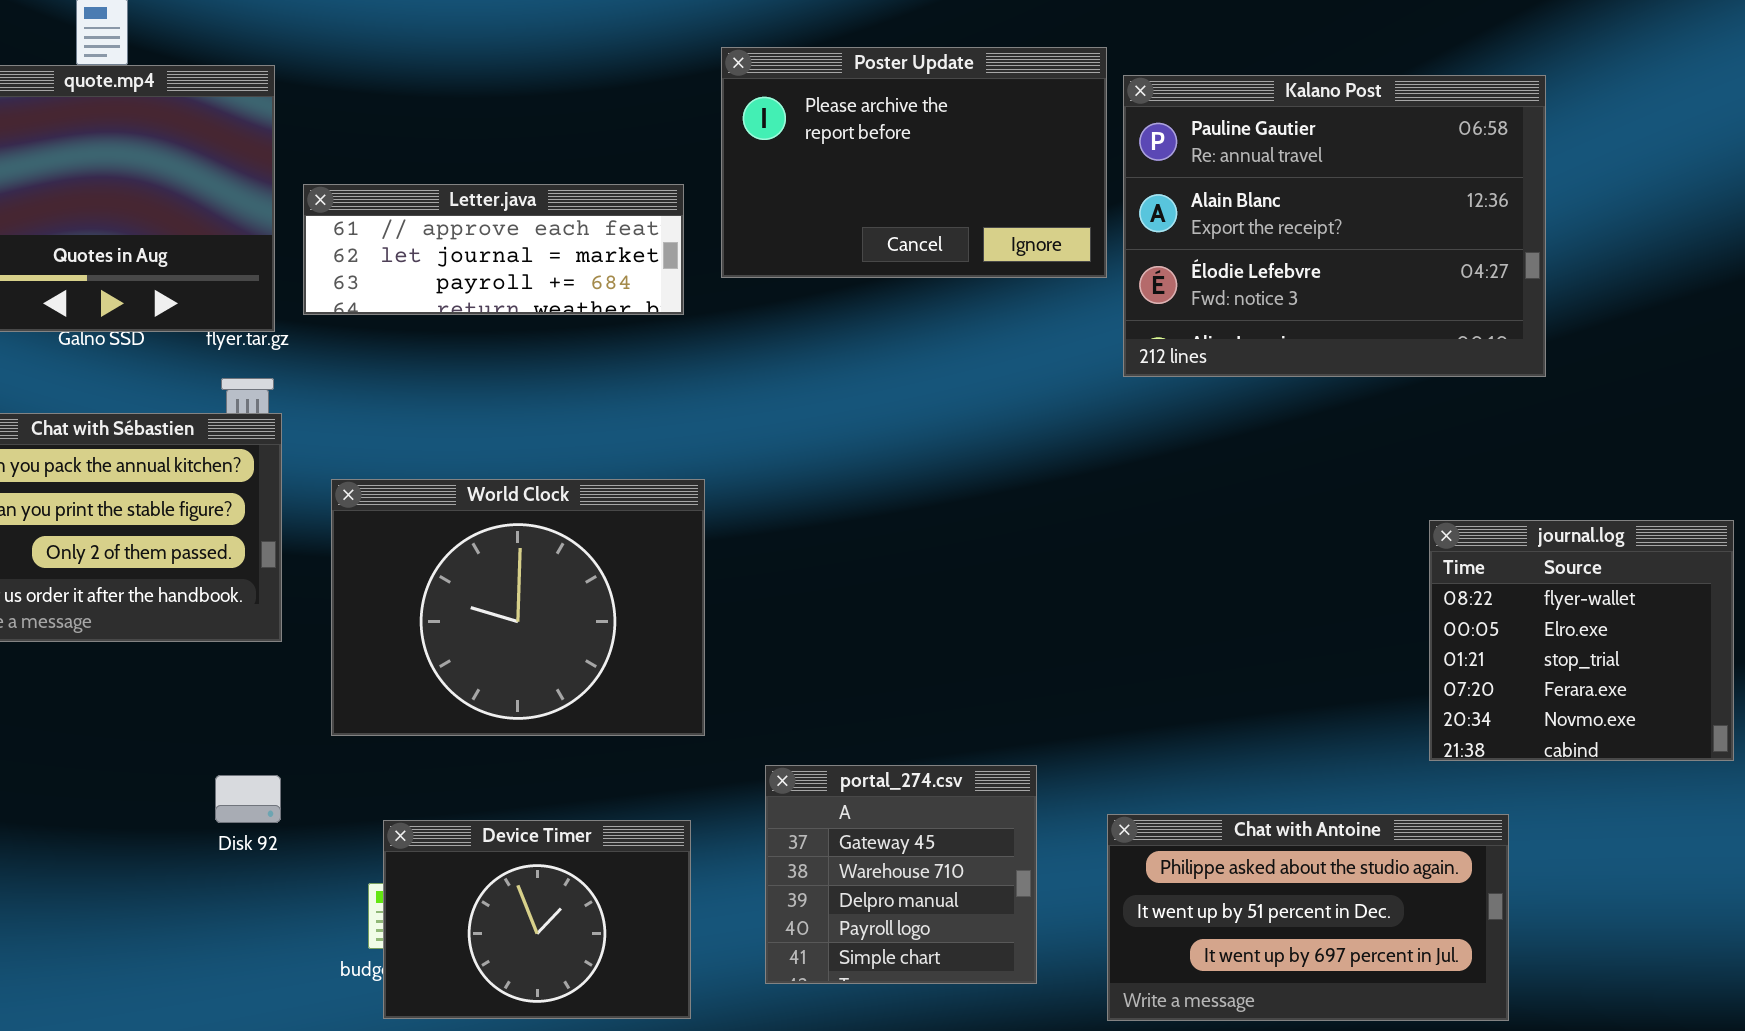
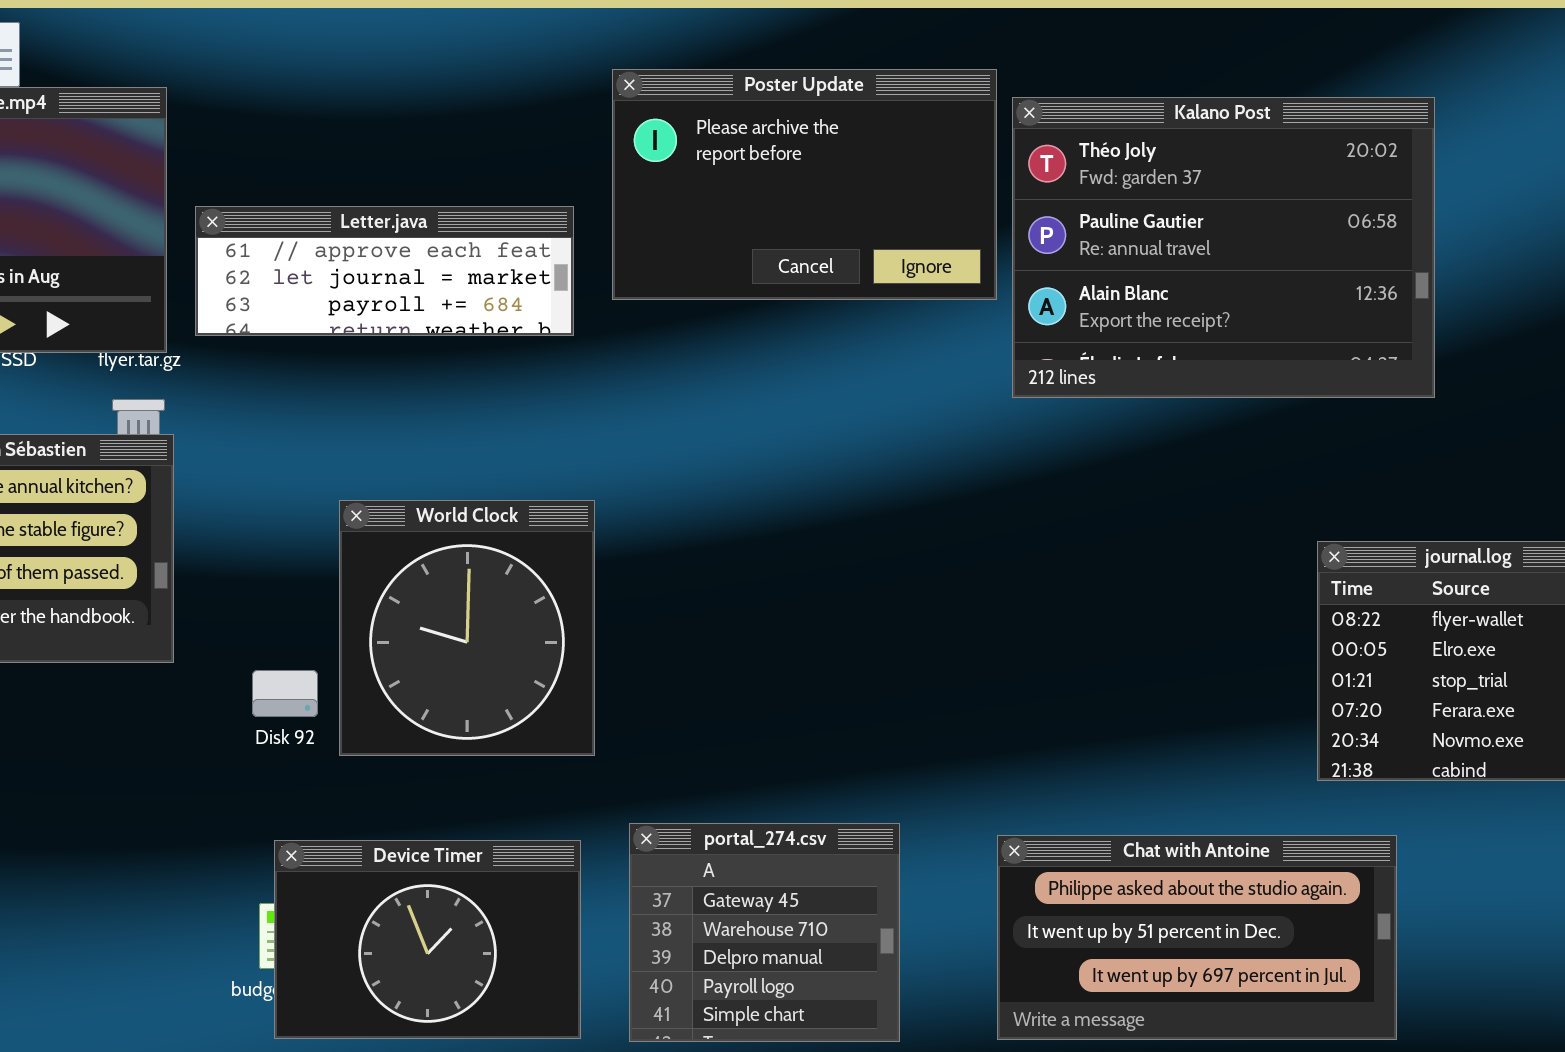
Kalano Post: [1123,75,1546,377] -> [1012,97,1435,398], scrolled up 1 row
World Clock: [331,479,705,736] -> [339,500,595,756], resized
portal_274.csv: [765,765,1037,984] -> [629,823,900,1042], moved
Disk 92: [215,775,281,823] -> [252,670,318,717], moved

